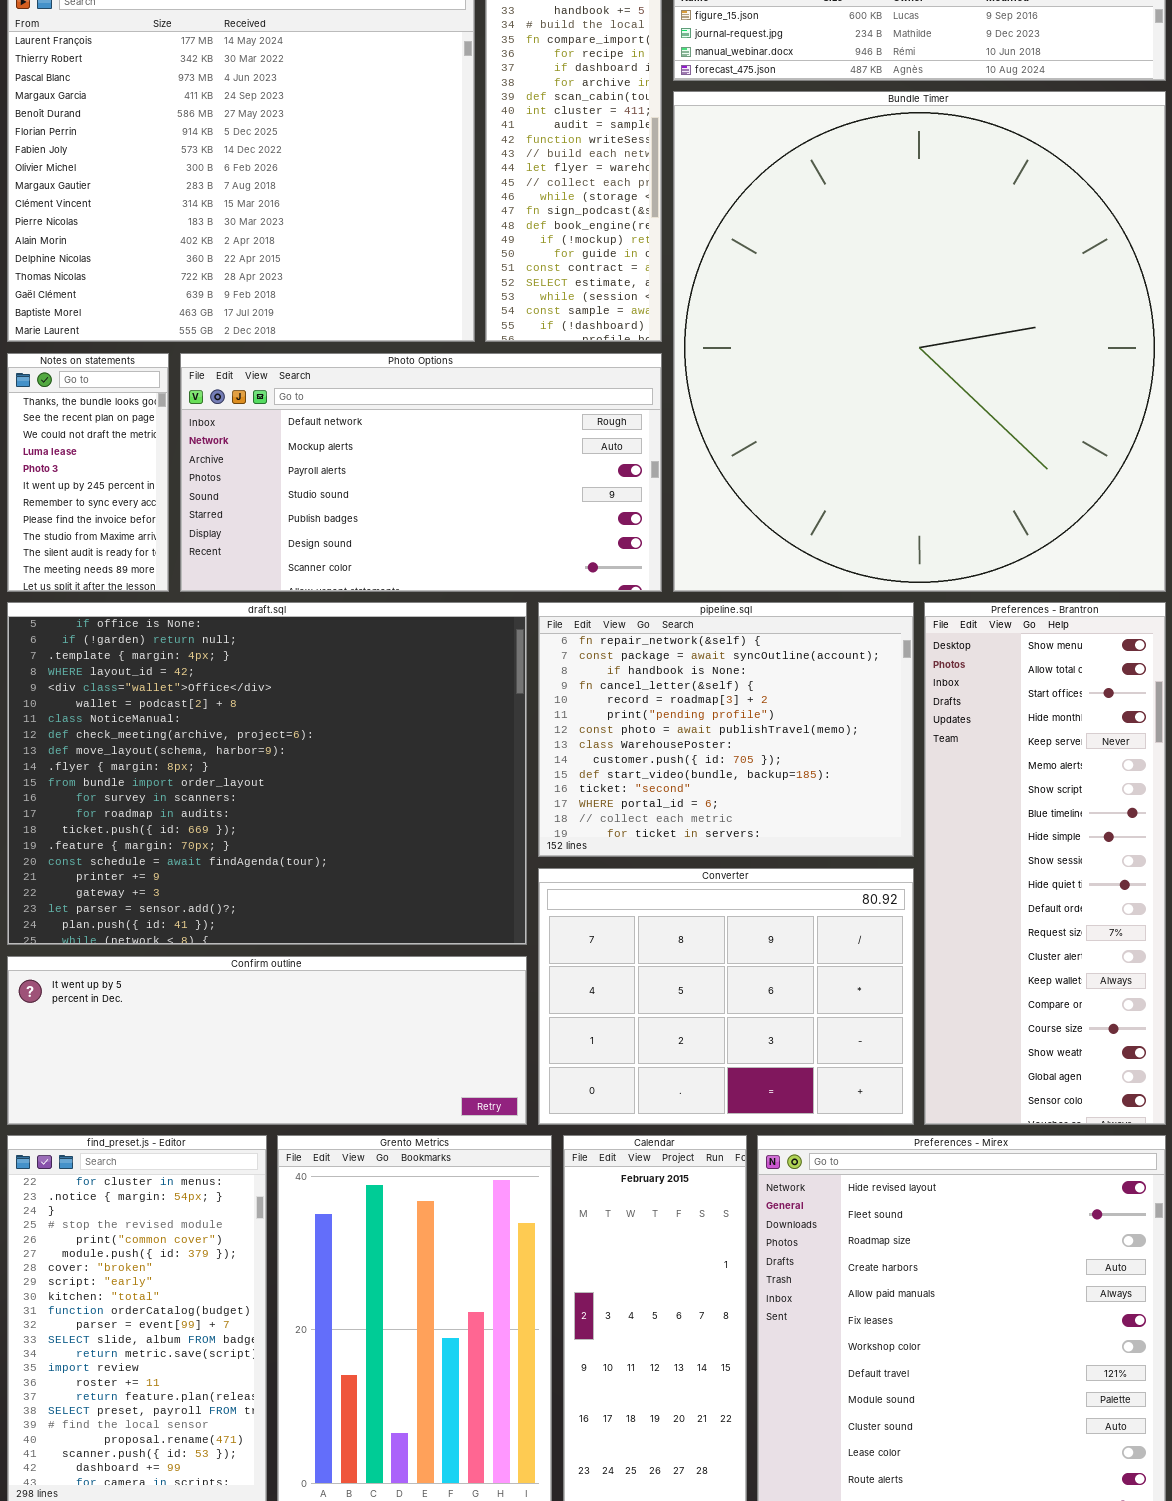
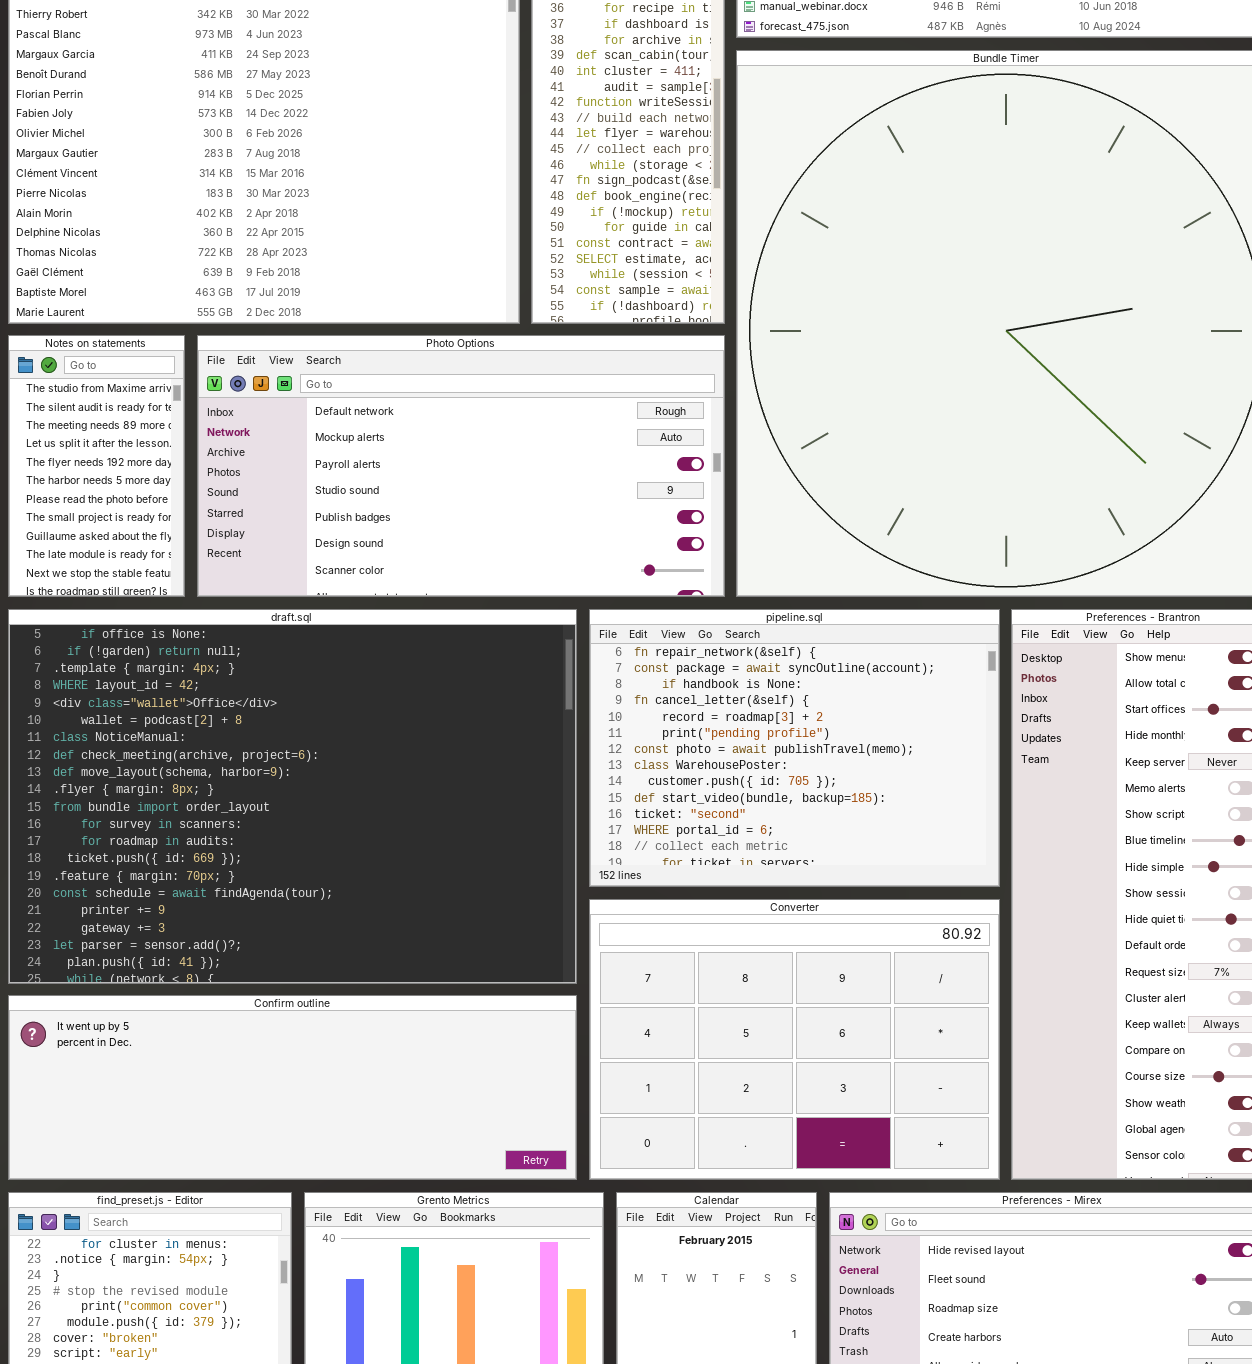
Notes on statements: [7,353,169,592] -> [8,335,185,597], scrolled down 8 rows

